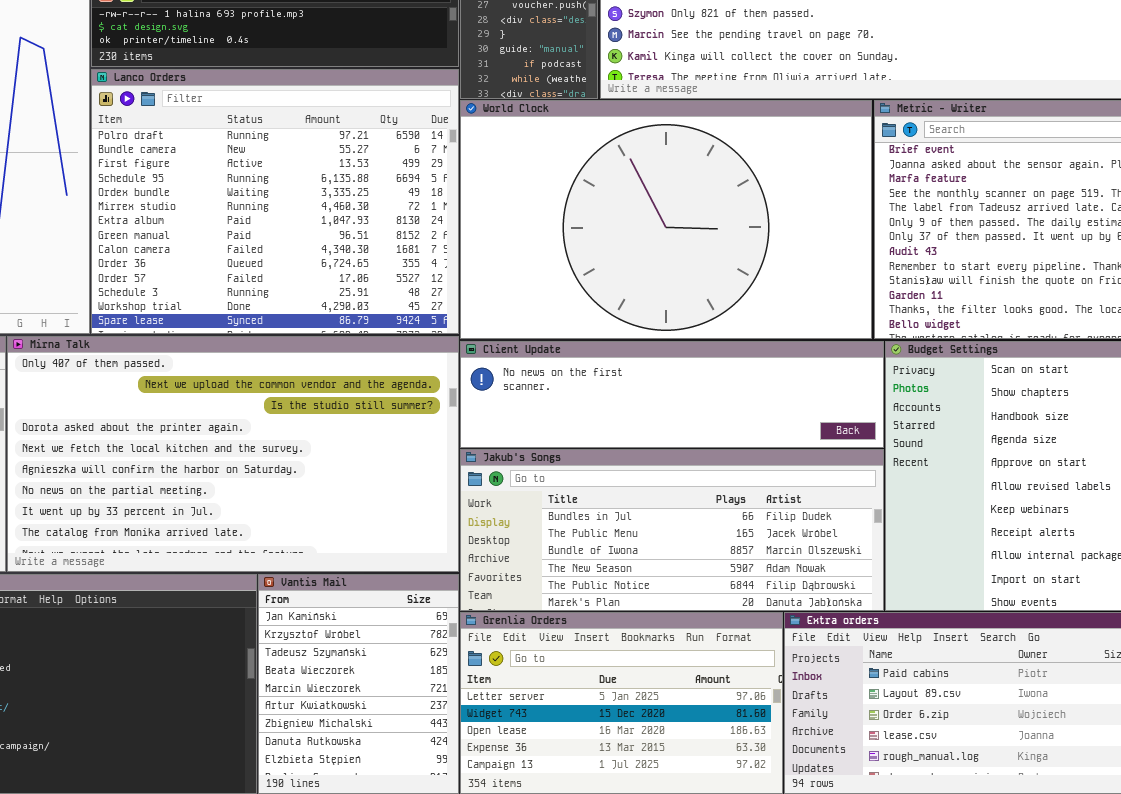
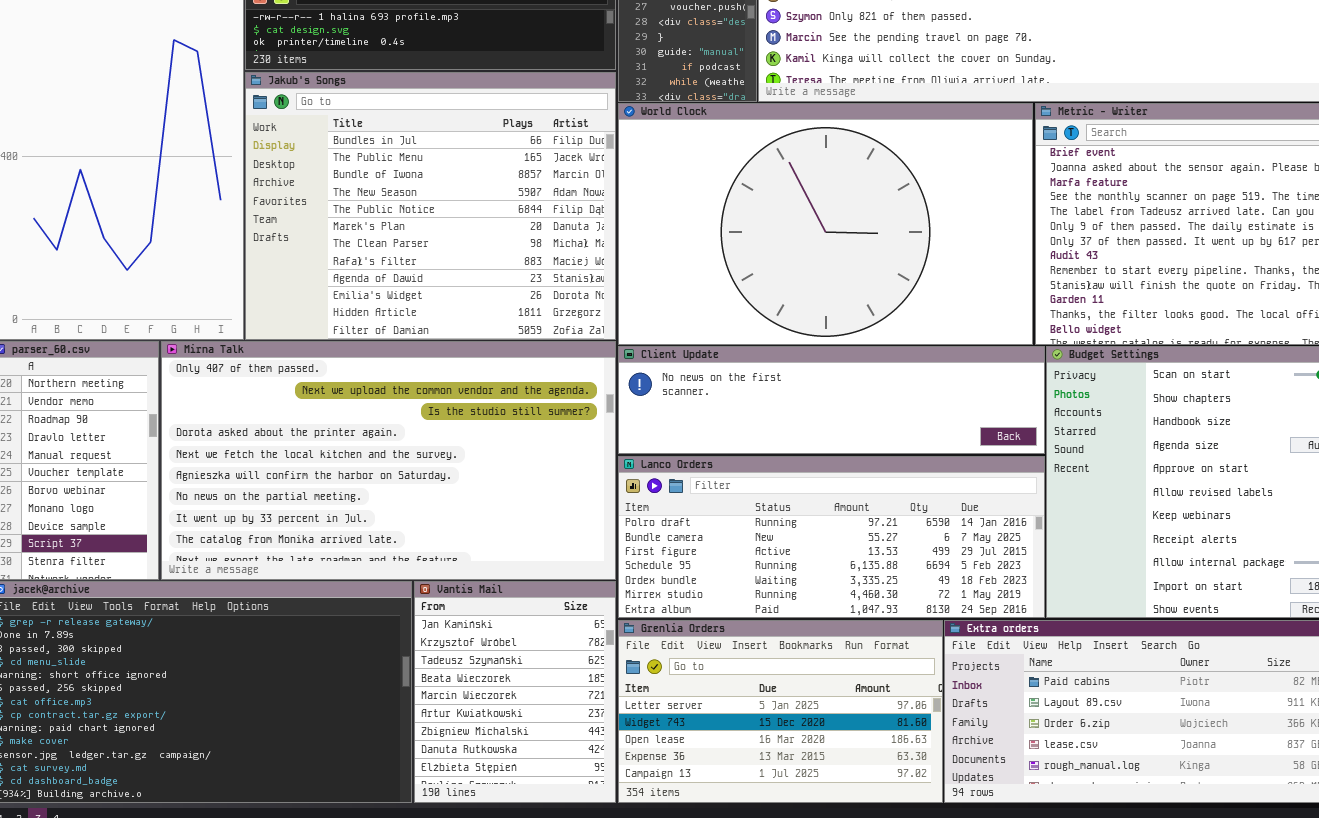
Lanco Orders: [91,69,459,334] -> [618,456,1045,618], moved, resized
Jakub's Songs: [460,449,884,611] -> [245,72,616,340], moved, resized

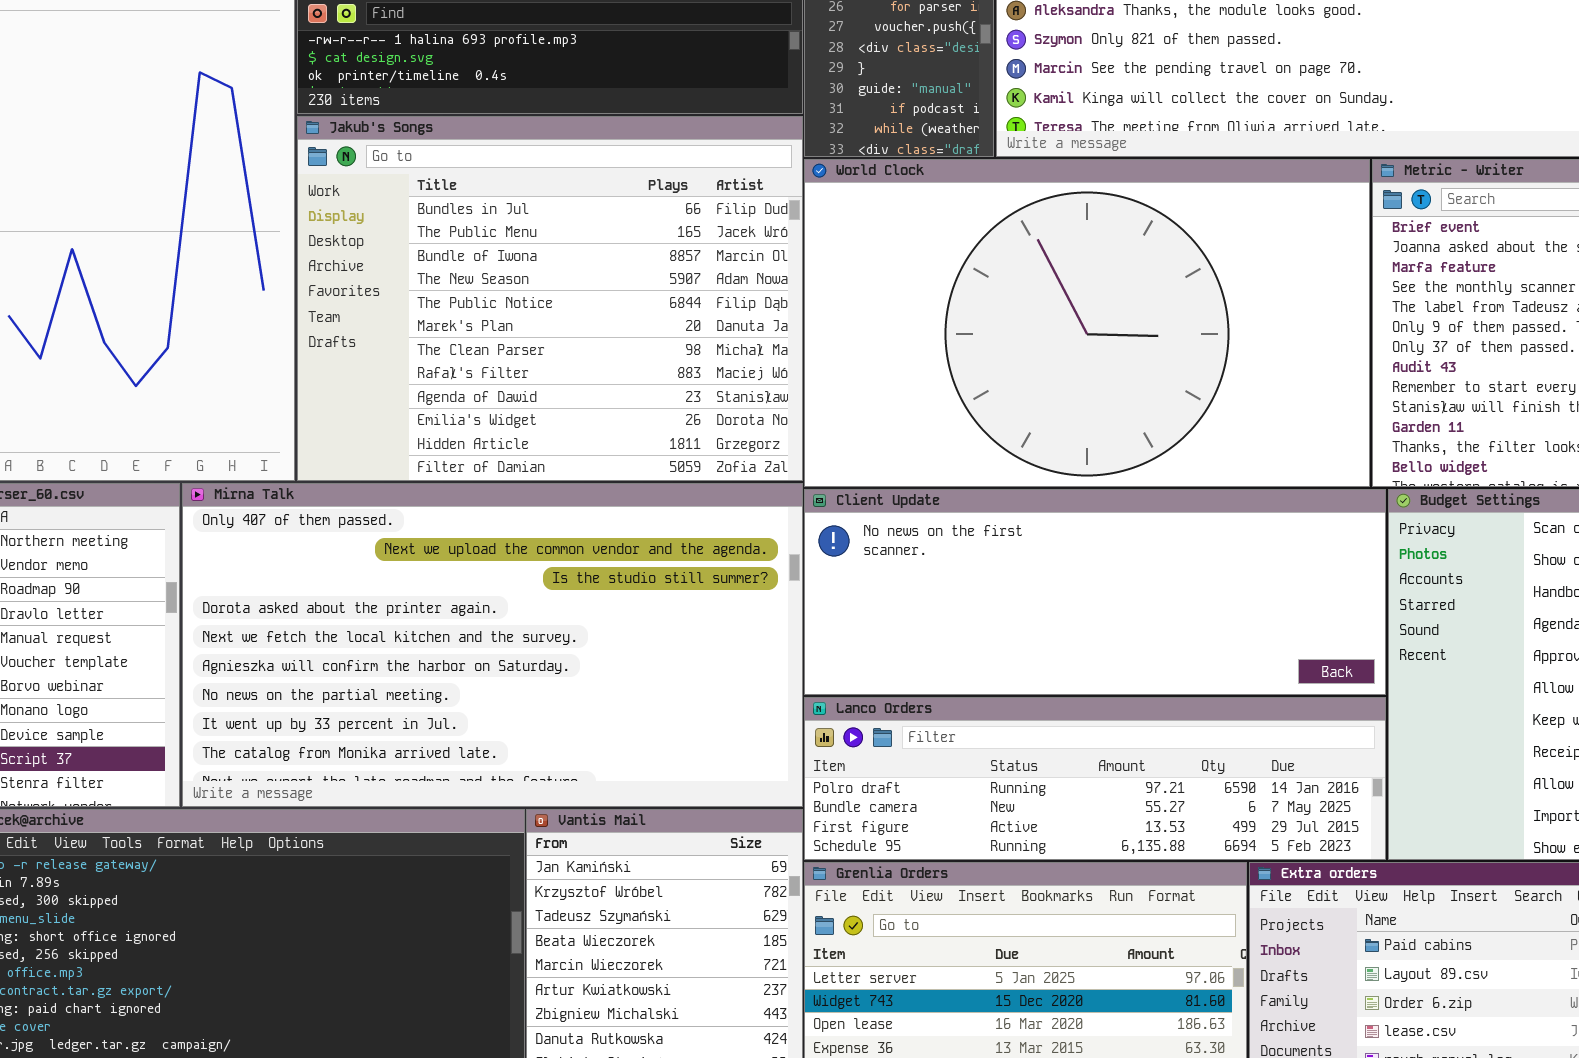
Client Update: [618,346,1045,454] -> [804,489,1386,695], resized
Lanco Orders: [618,456,1045,618] -> [804,697,1386,860], resized

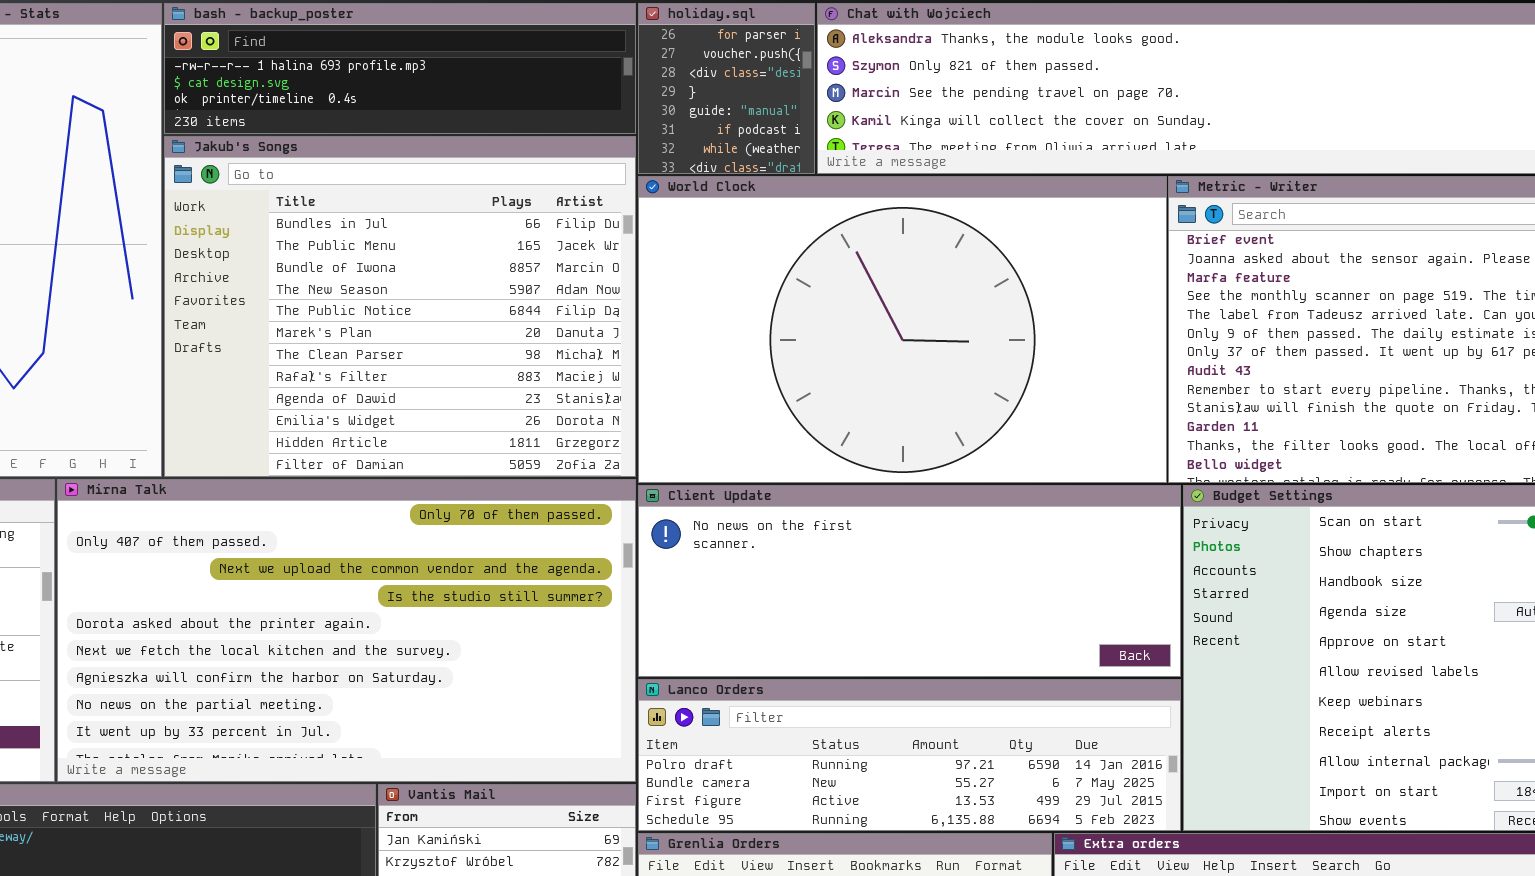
Mirna Talk: [182,483,803,807] -> [57,479,636,782], scrolled up 1 row

